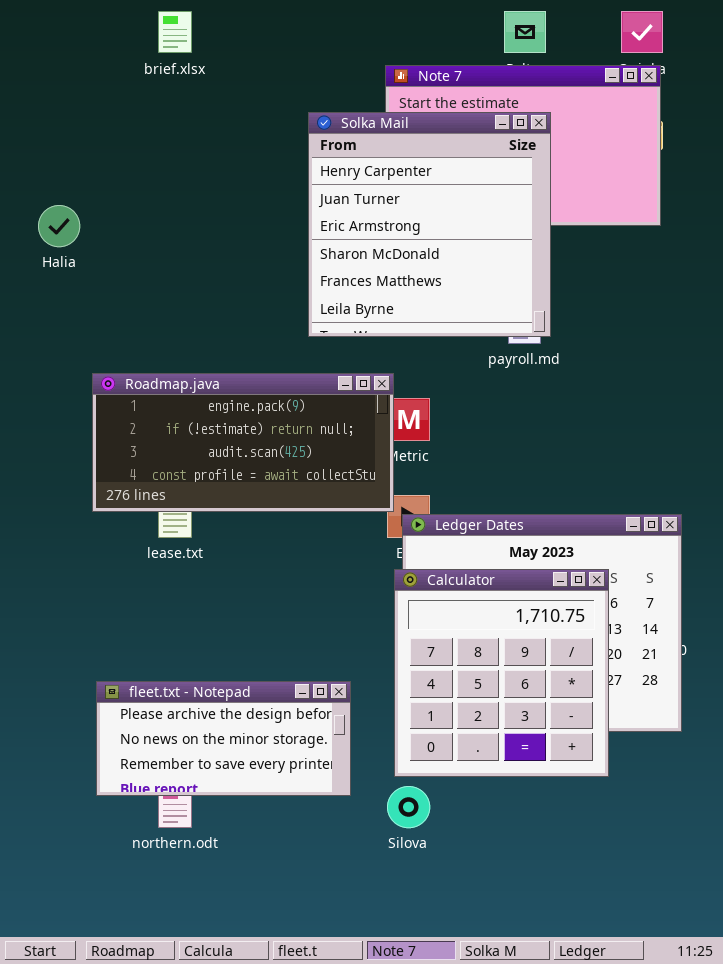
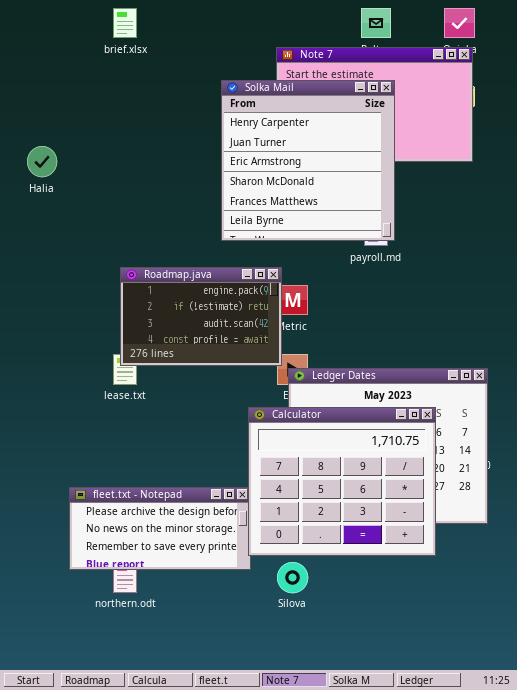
Roadmap.java: [92,373,394,512] -> [120,267,282,366], resized
Calculator: [394,569,609,777] -> [248,407,436,556], resized

